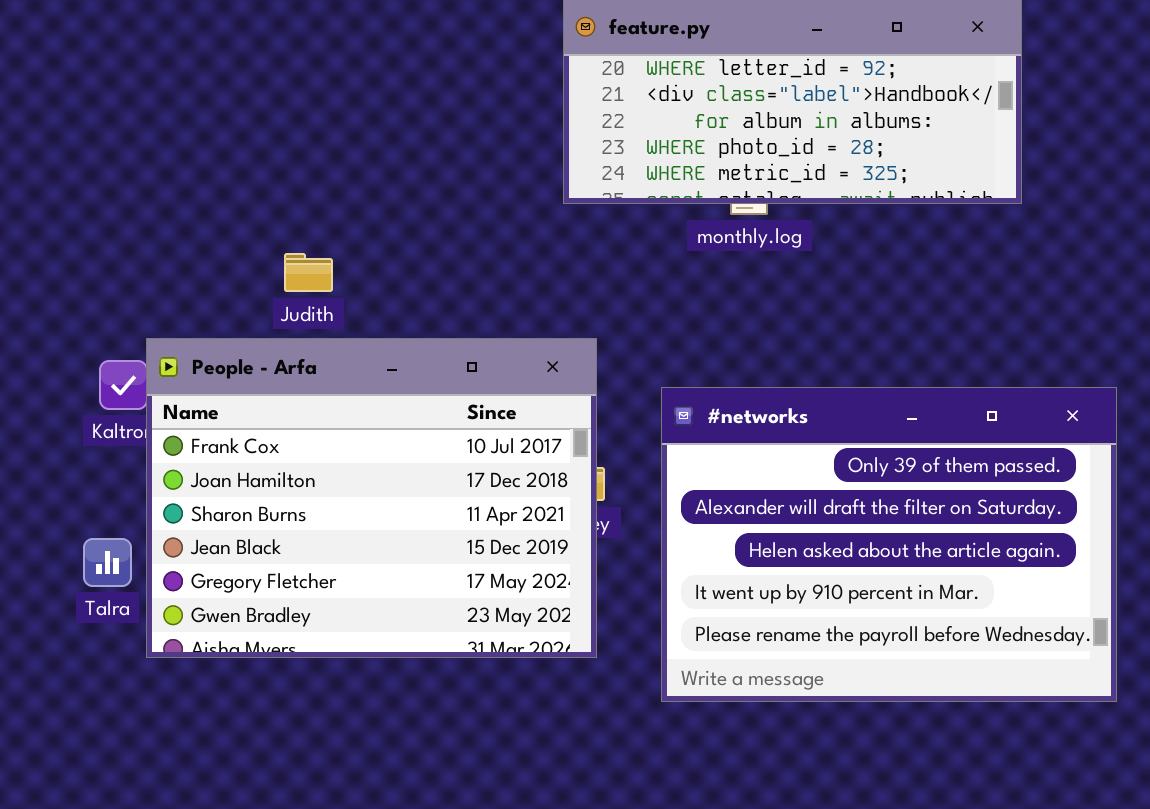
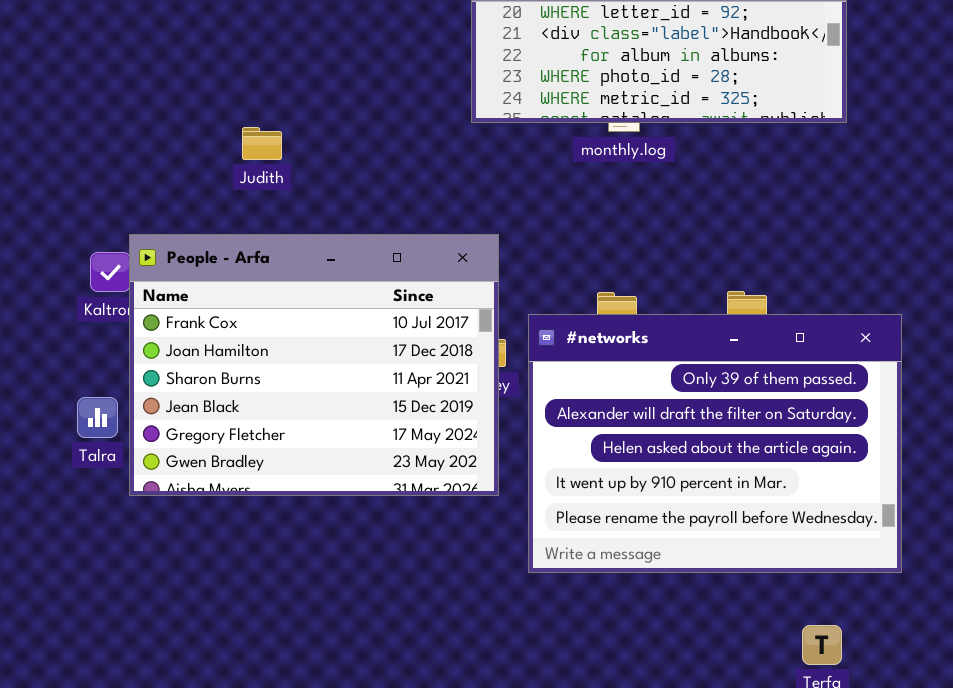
Judith: [284,253,333,292] -> [242,127,282,160], moved
#networks: [661,387,1117,702] -> [528,314,902,573], moved

